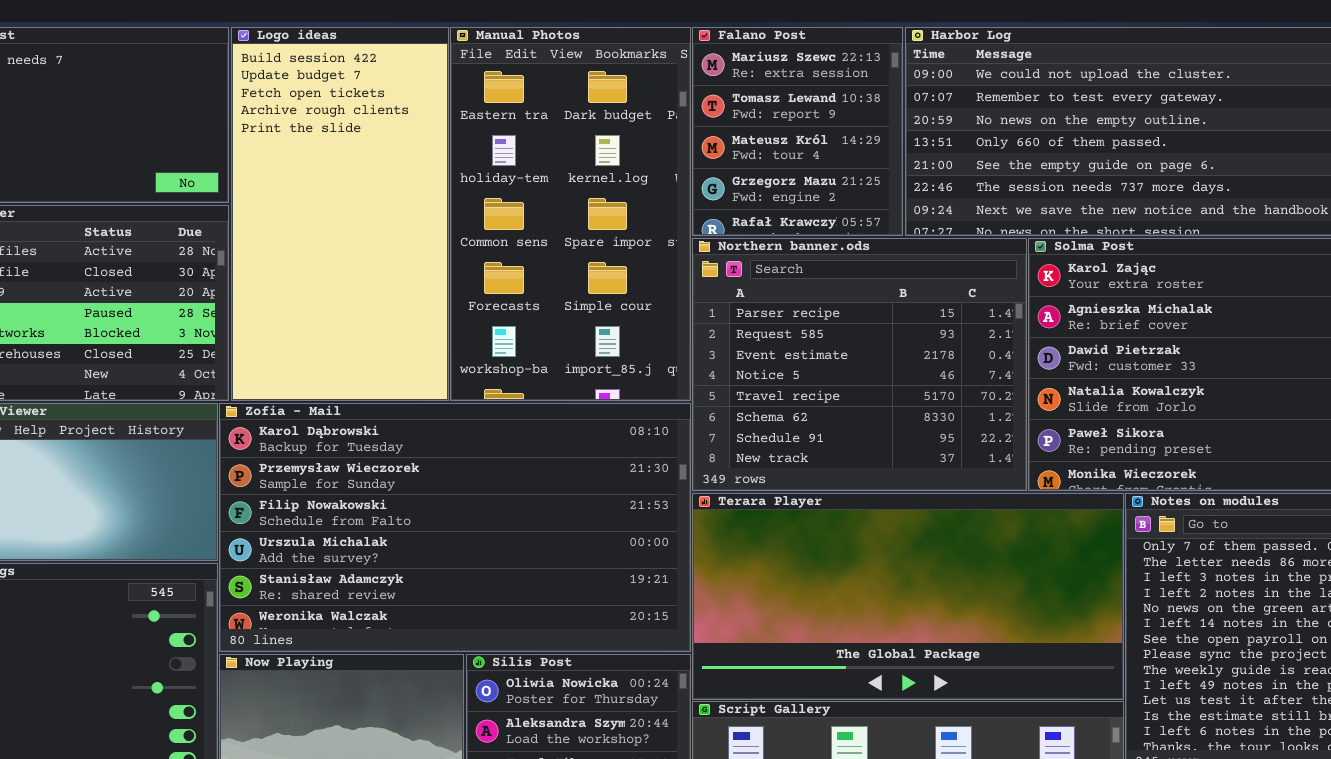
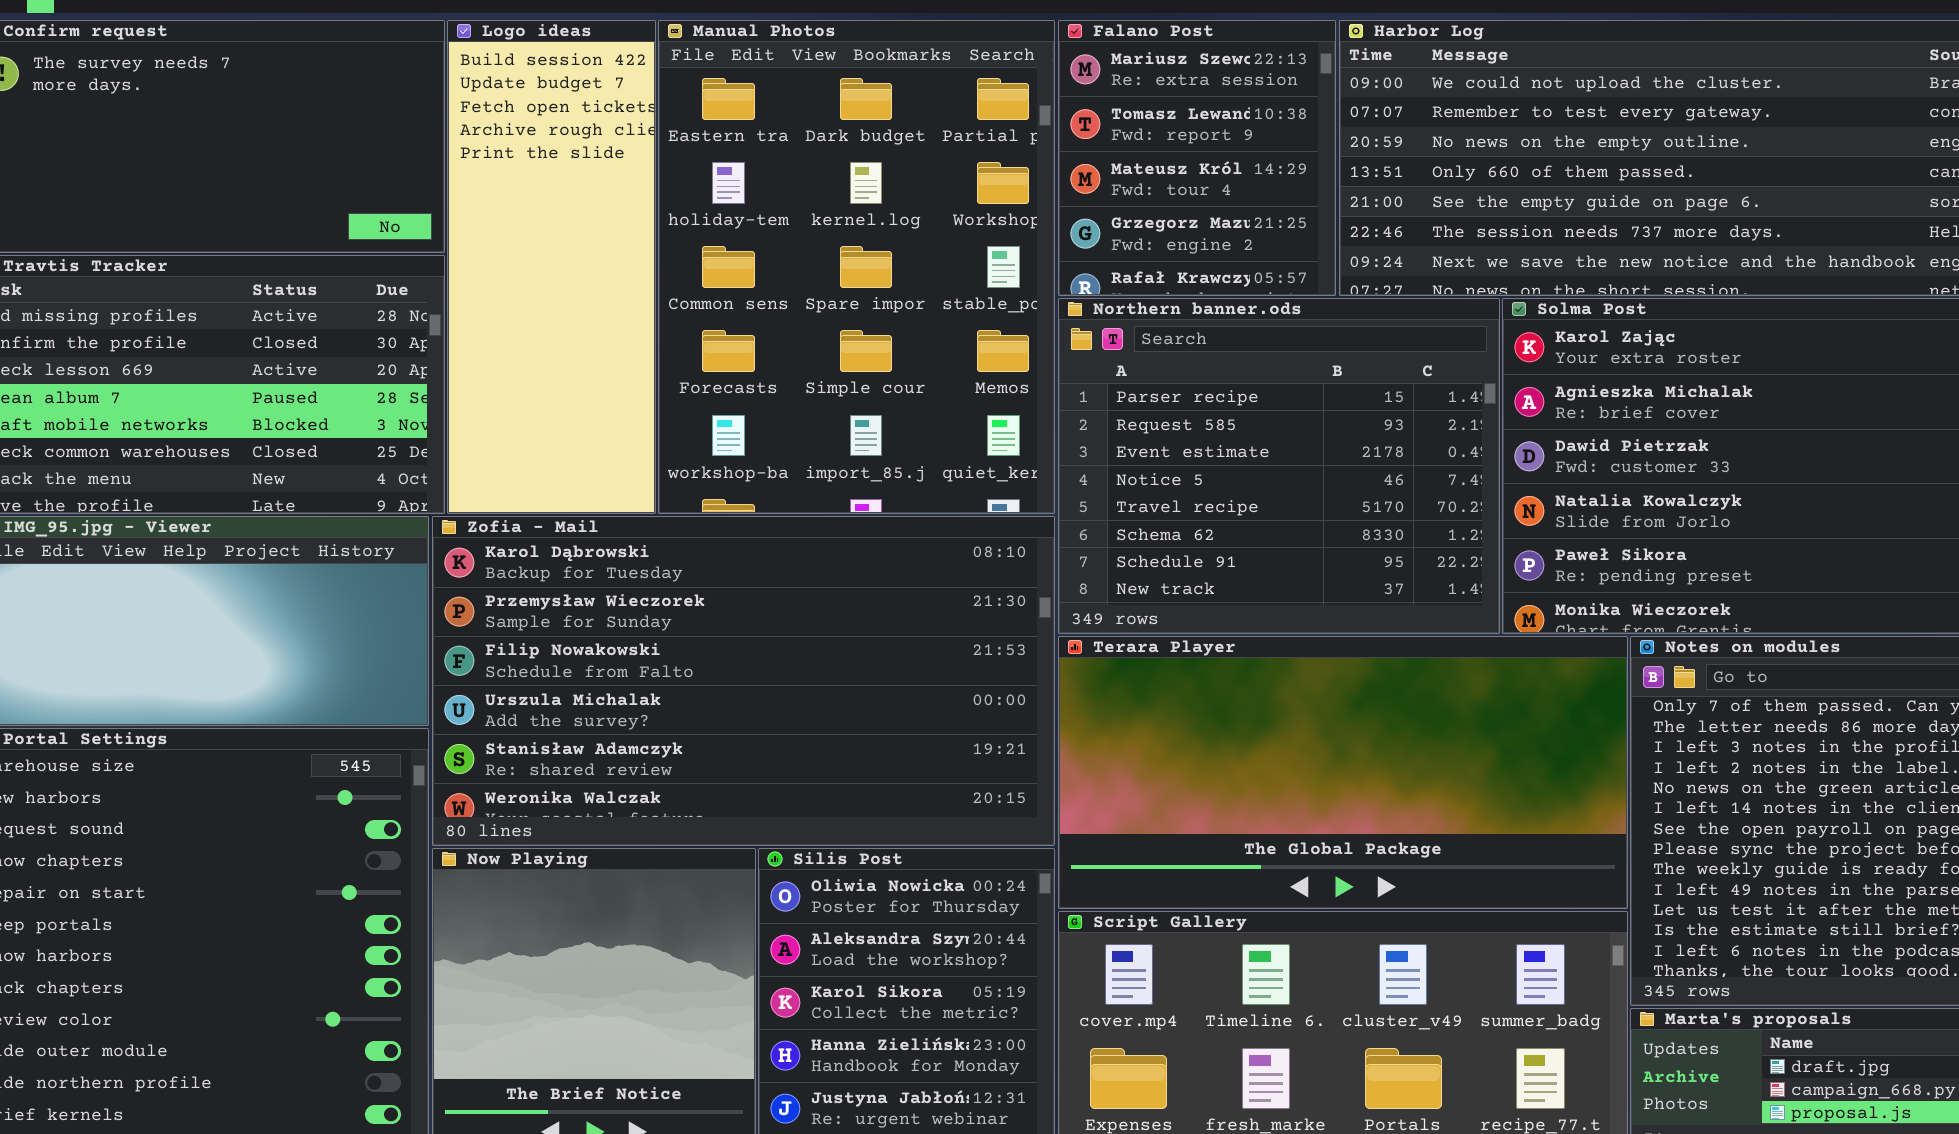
Logo ideas: [231,27,449,401] -> [447,20,656,514], resized
Manual Photos: [450,27,691,401] -> [658,20,1055,514], resized

